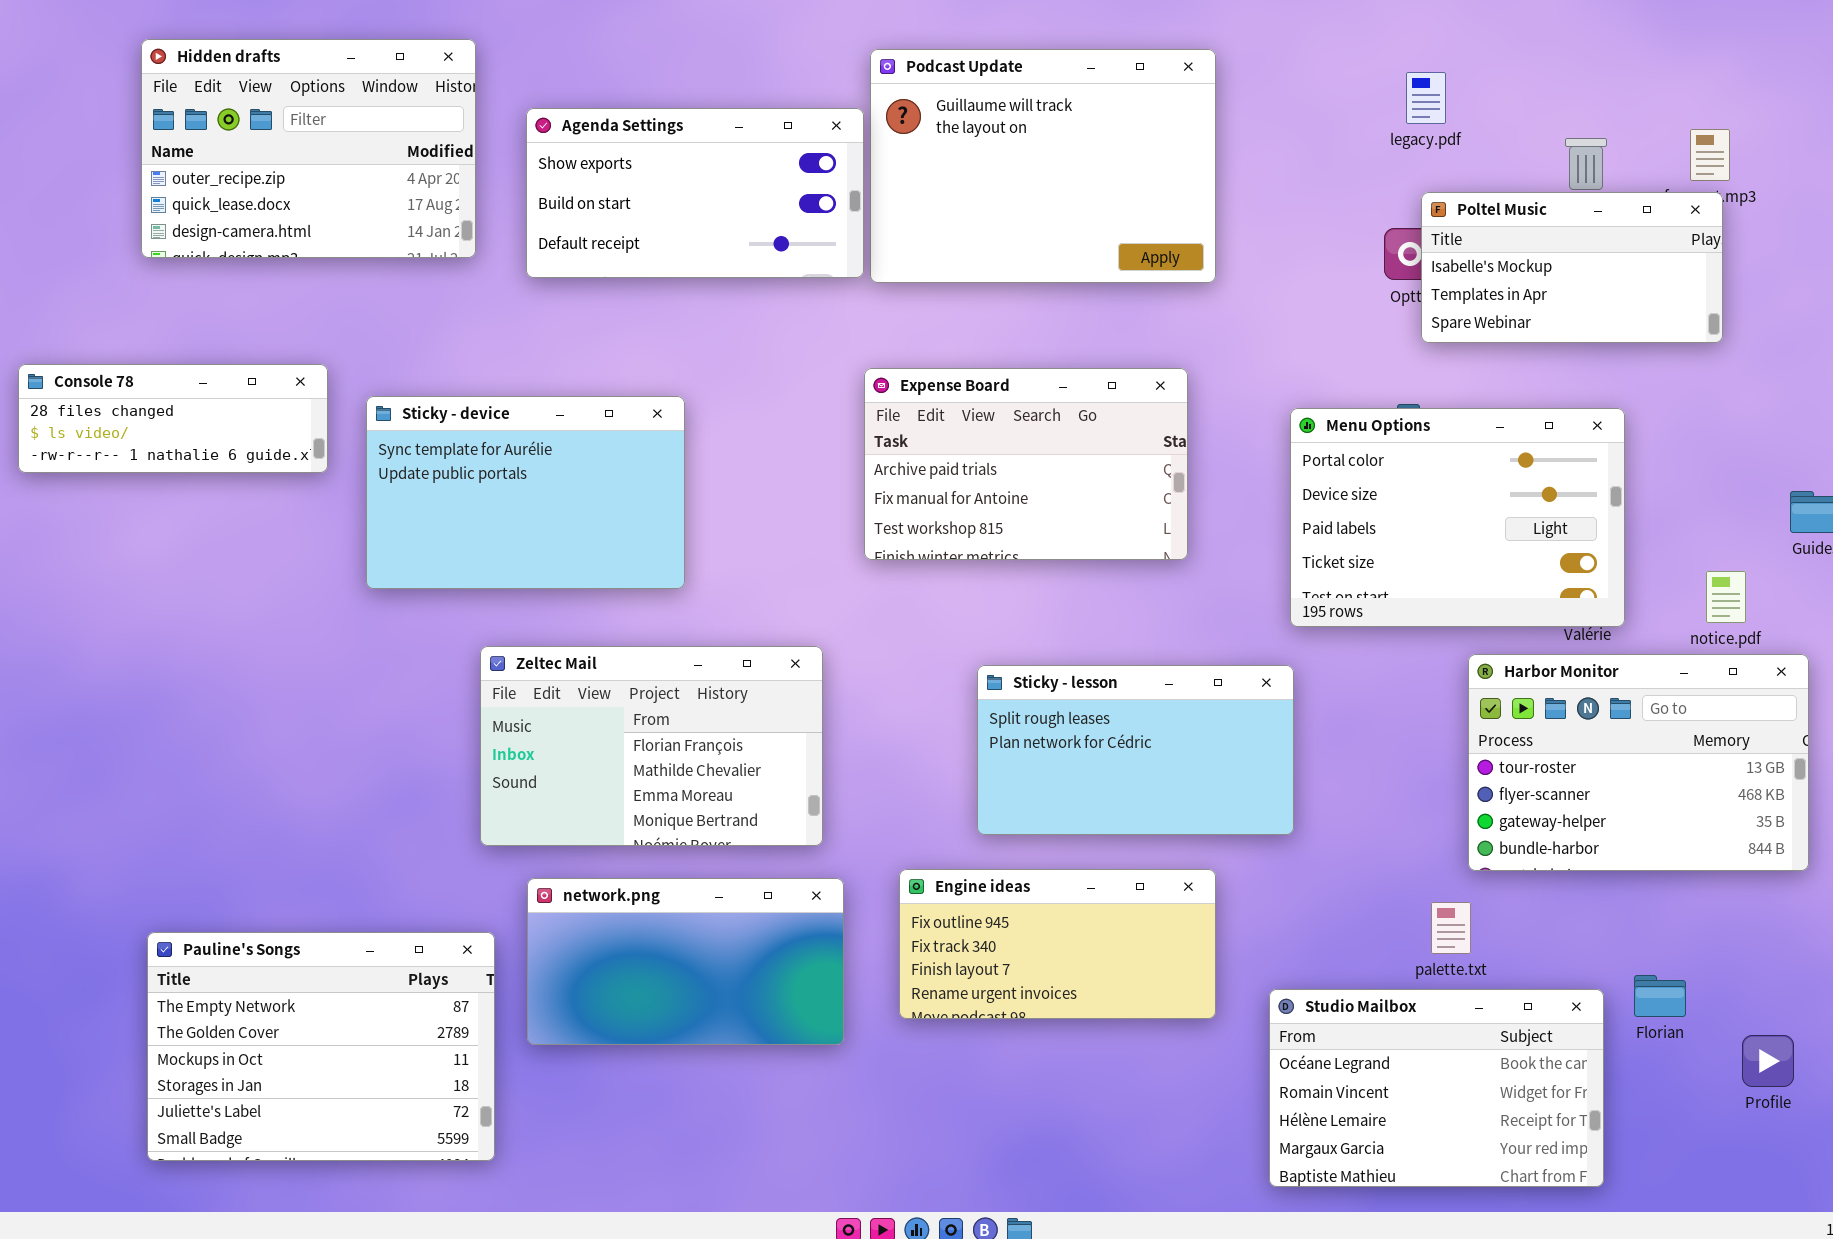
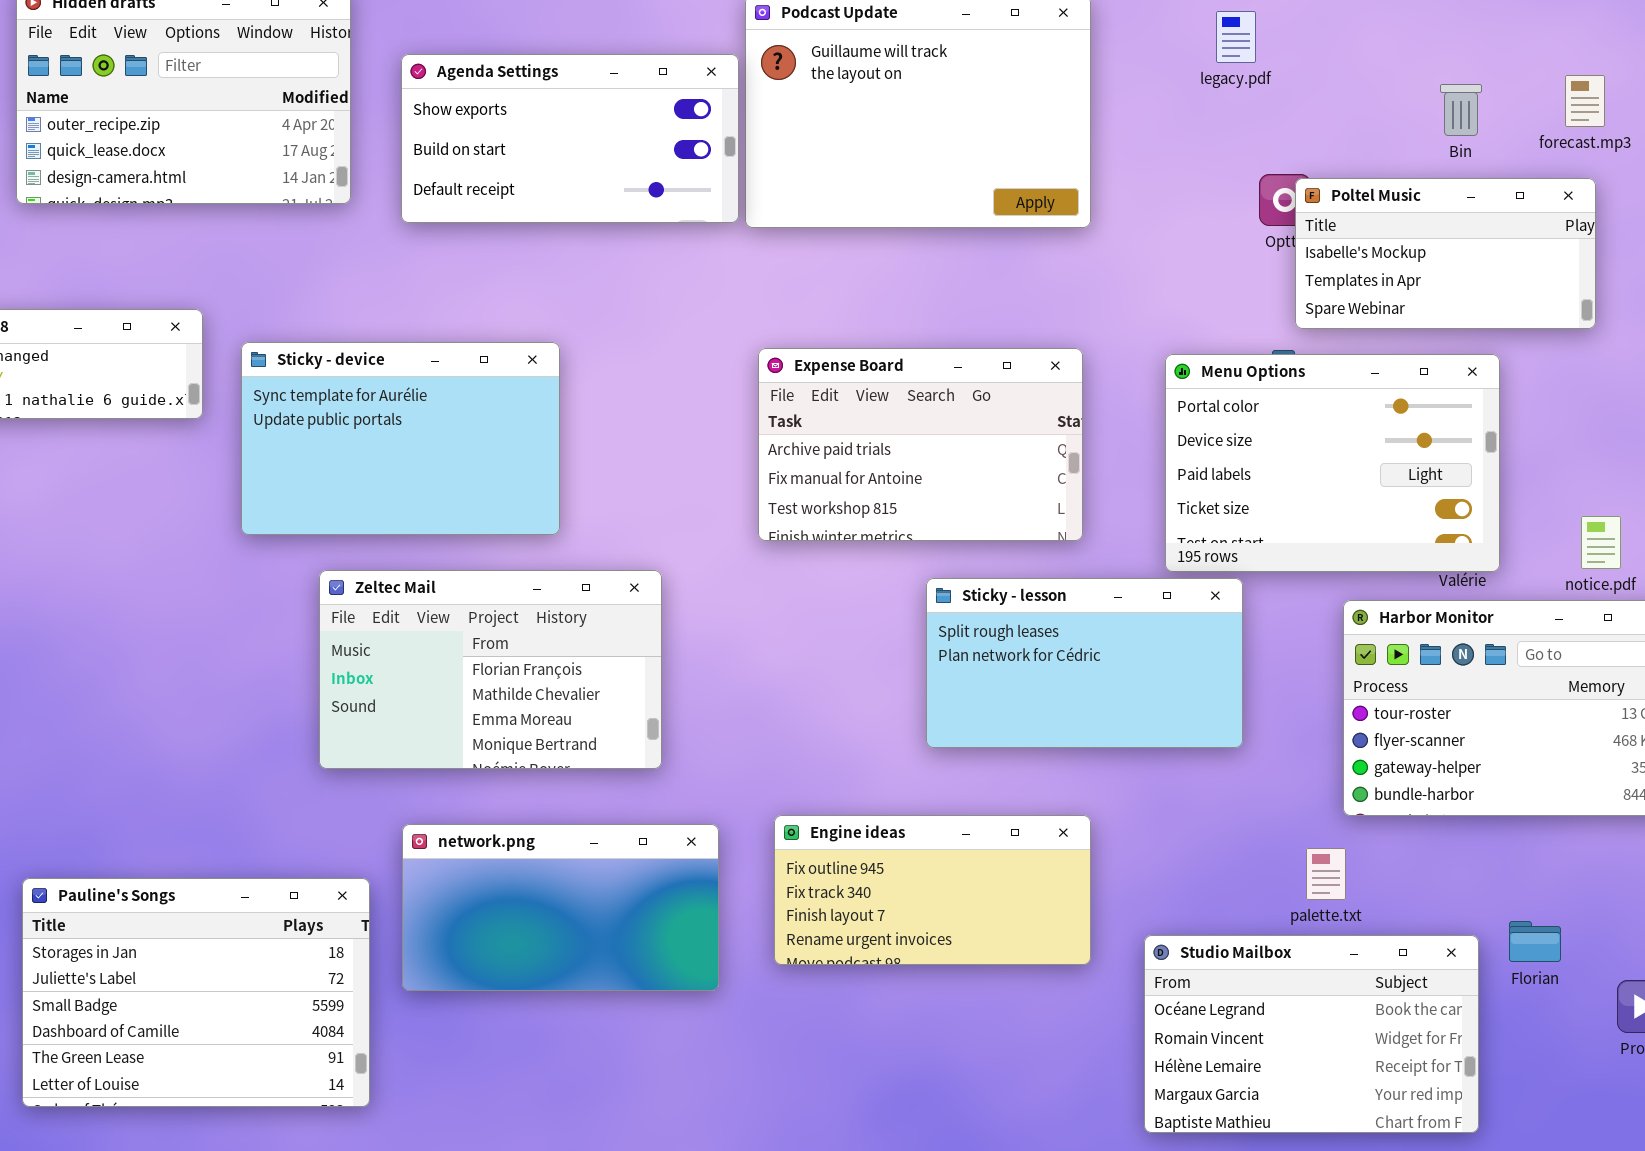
legacy.pdf: [1406,72,1446,124] -> [1216,11,1256,63], moved
Poltel Music: [1421,192,1723,343] -> [1295,178,1596,329], moved
Expense Board: [864,368,1188,560] -> [758,348,1083,541], moved
Zeltec Mail: [480,646,823,846] -> [319,570,662,769], moved
Sticky - lesson: [977,665,1294,835] -> [926,578,1243,748], moved
Pauline's Songs: [147,932,495,1161] -> [22,878,370,1107], scrolled down 3 rows

